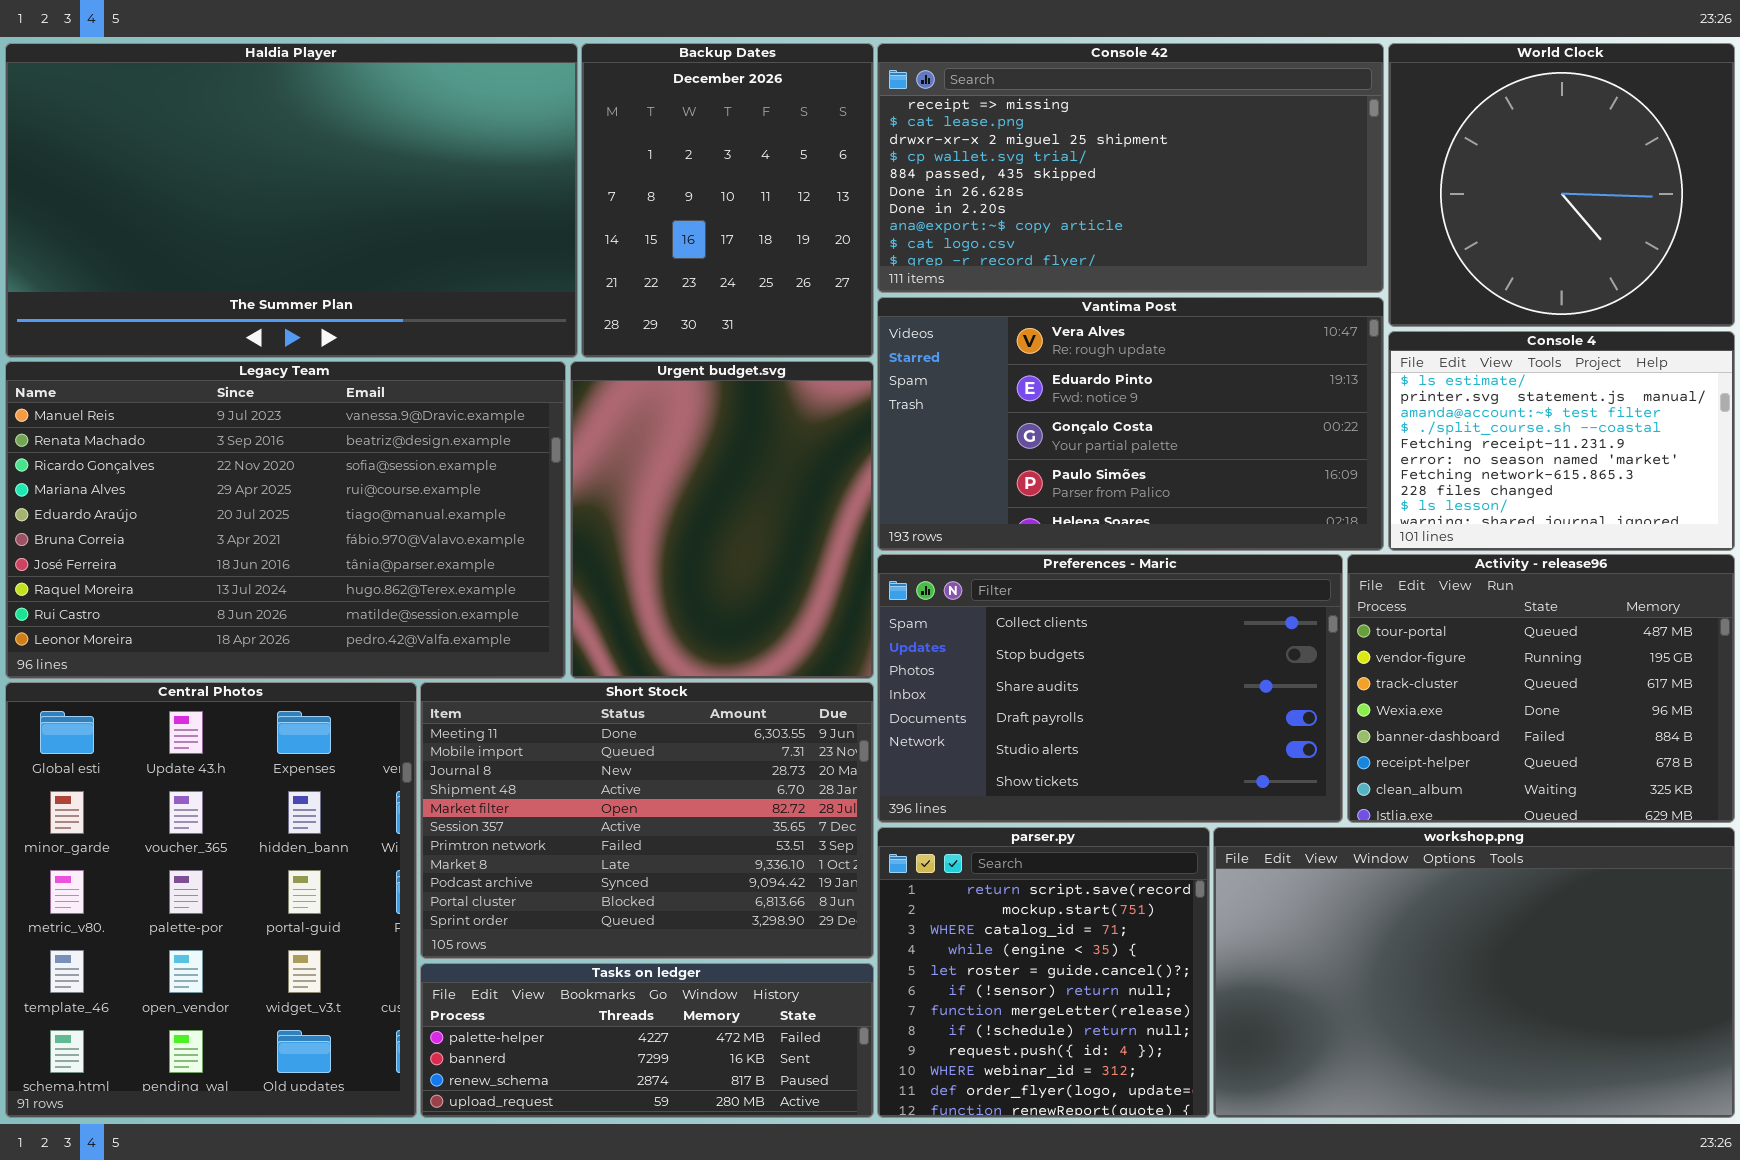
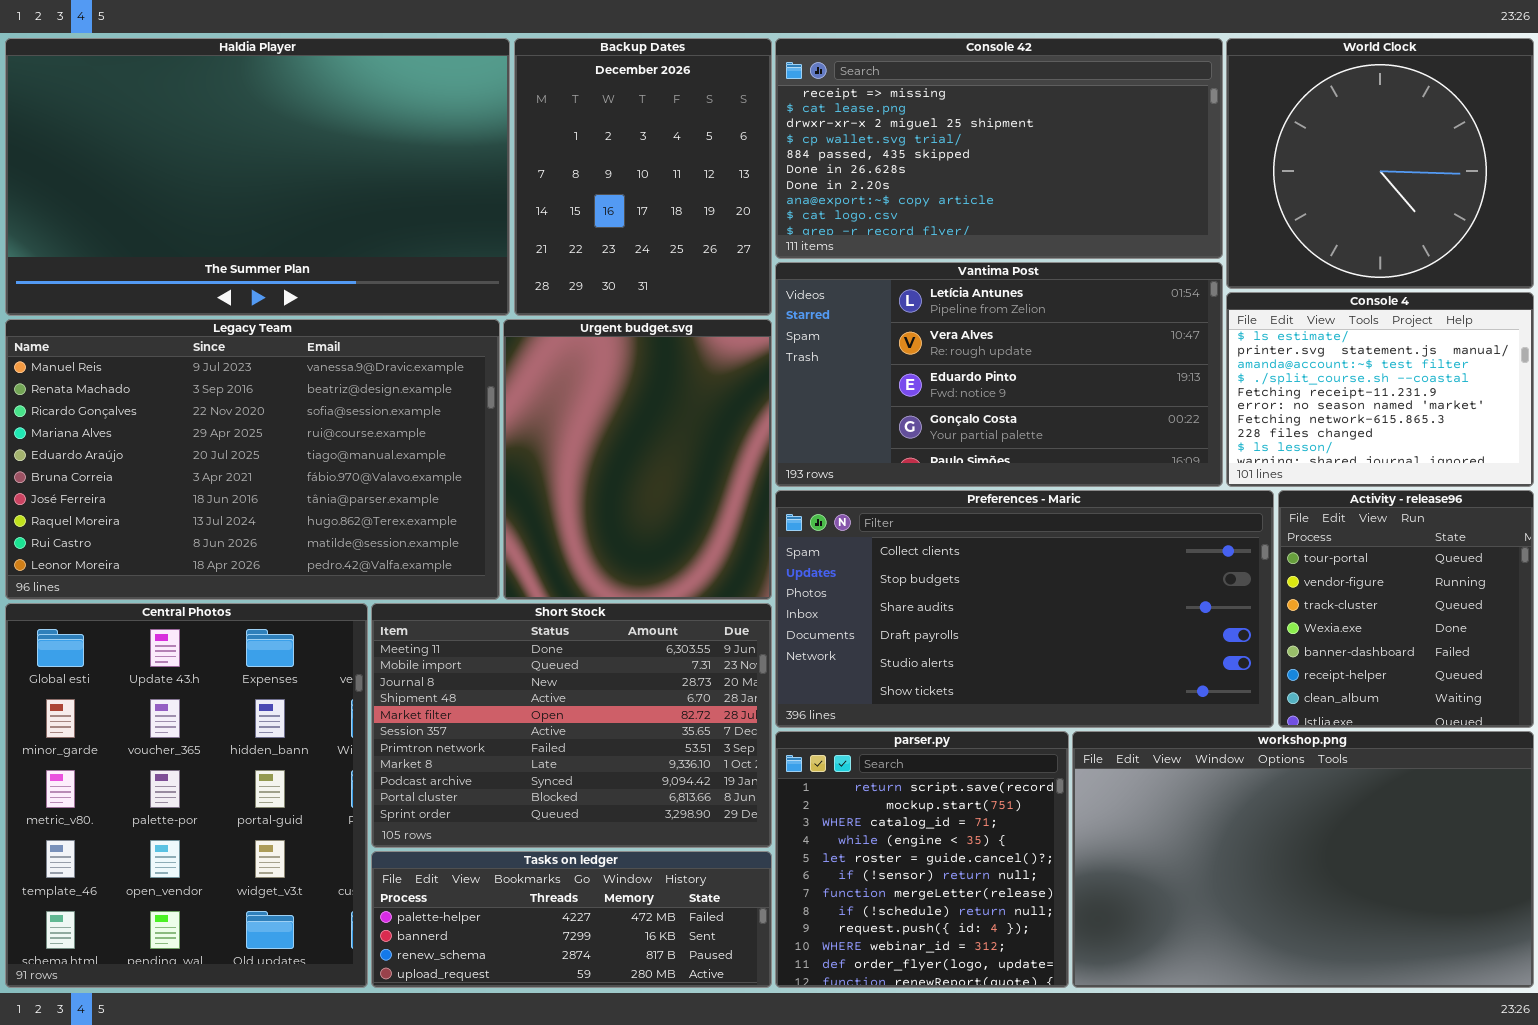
Vantima Post: [877,297,1384,551] -> [775,262,1223,487], scrolled up 1 row
Preferences - Maric: [877,554,1343,823] -> [775,490,1274,728], resized
Activity - release96: [1347,554,1735,823] -> [1278,490,1534,728], resized

